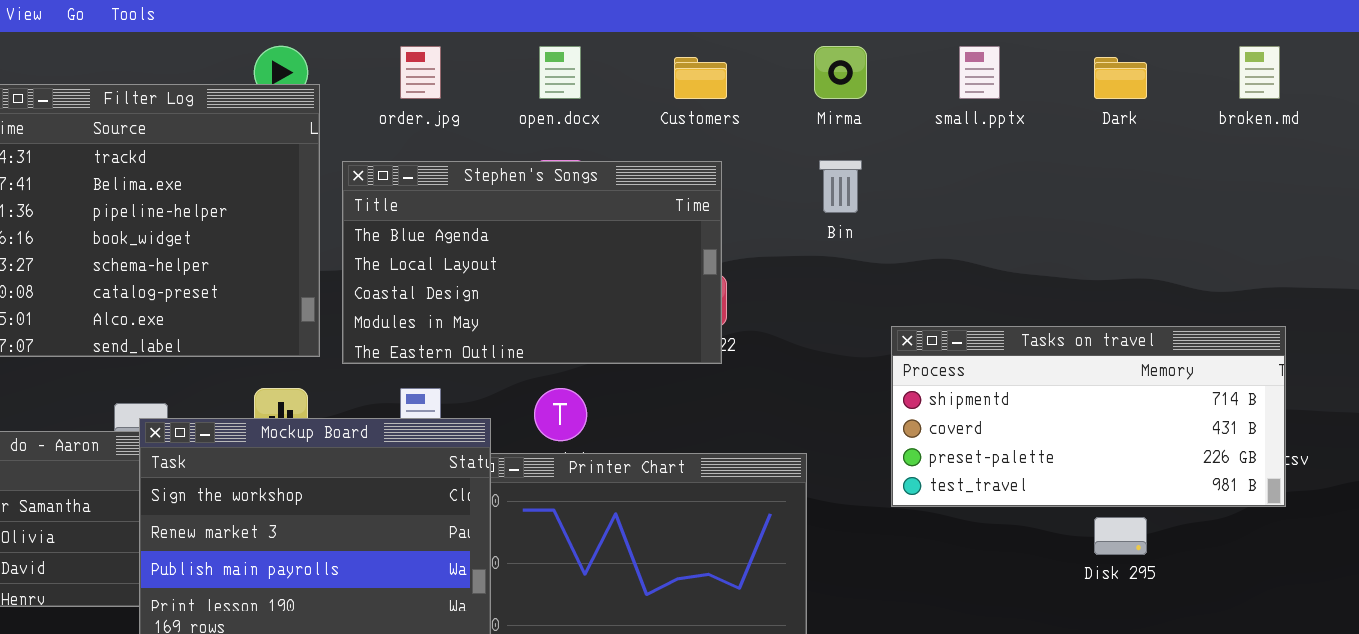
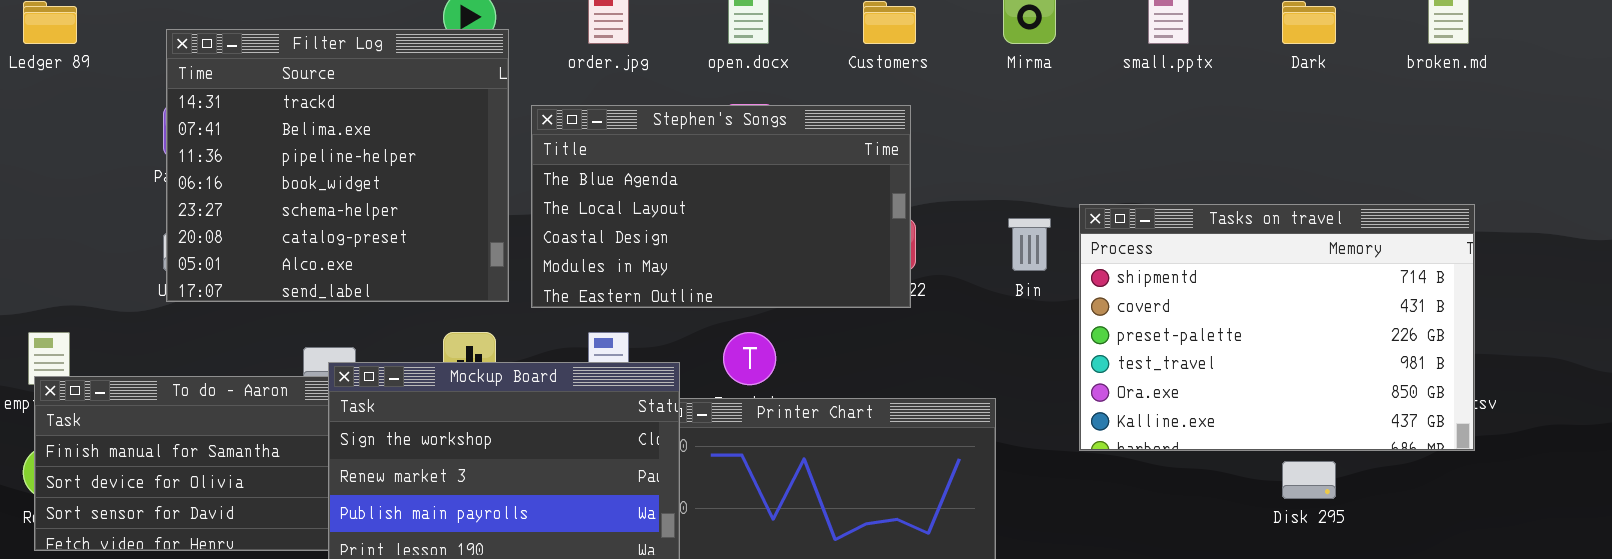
Bin: [819,160,862,213] -> [1008,218,1051,271], moved
Tasks on travel: [891,326,1286,507] -> [1079,204,1475,451], resized

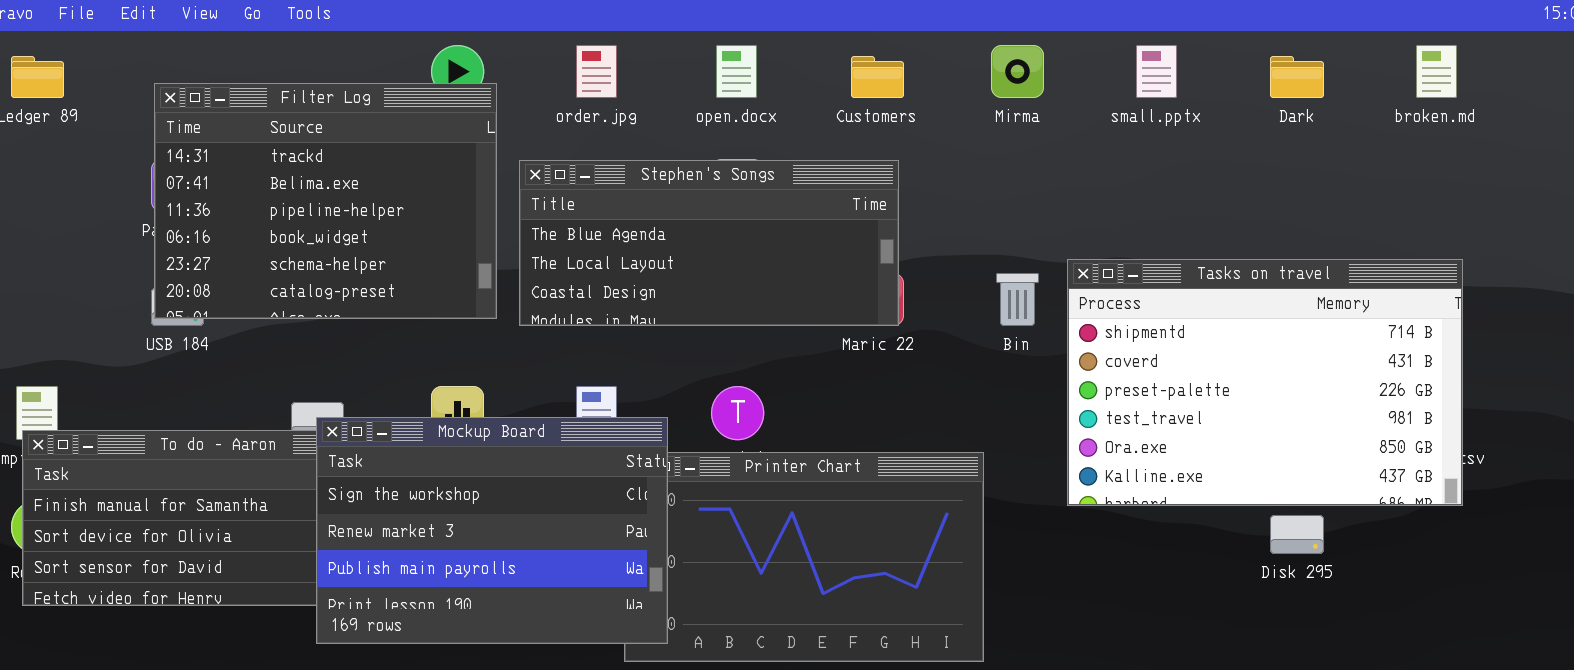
Filter Log: [166,29,509,302] -> [154,83,497,319], resized
Stephen's Songs: [531,105,911,308] -> [519,160,899,326], resized

